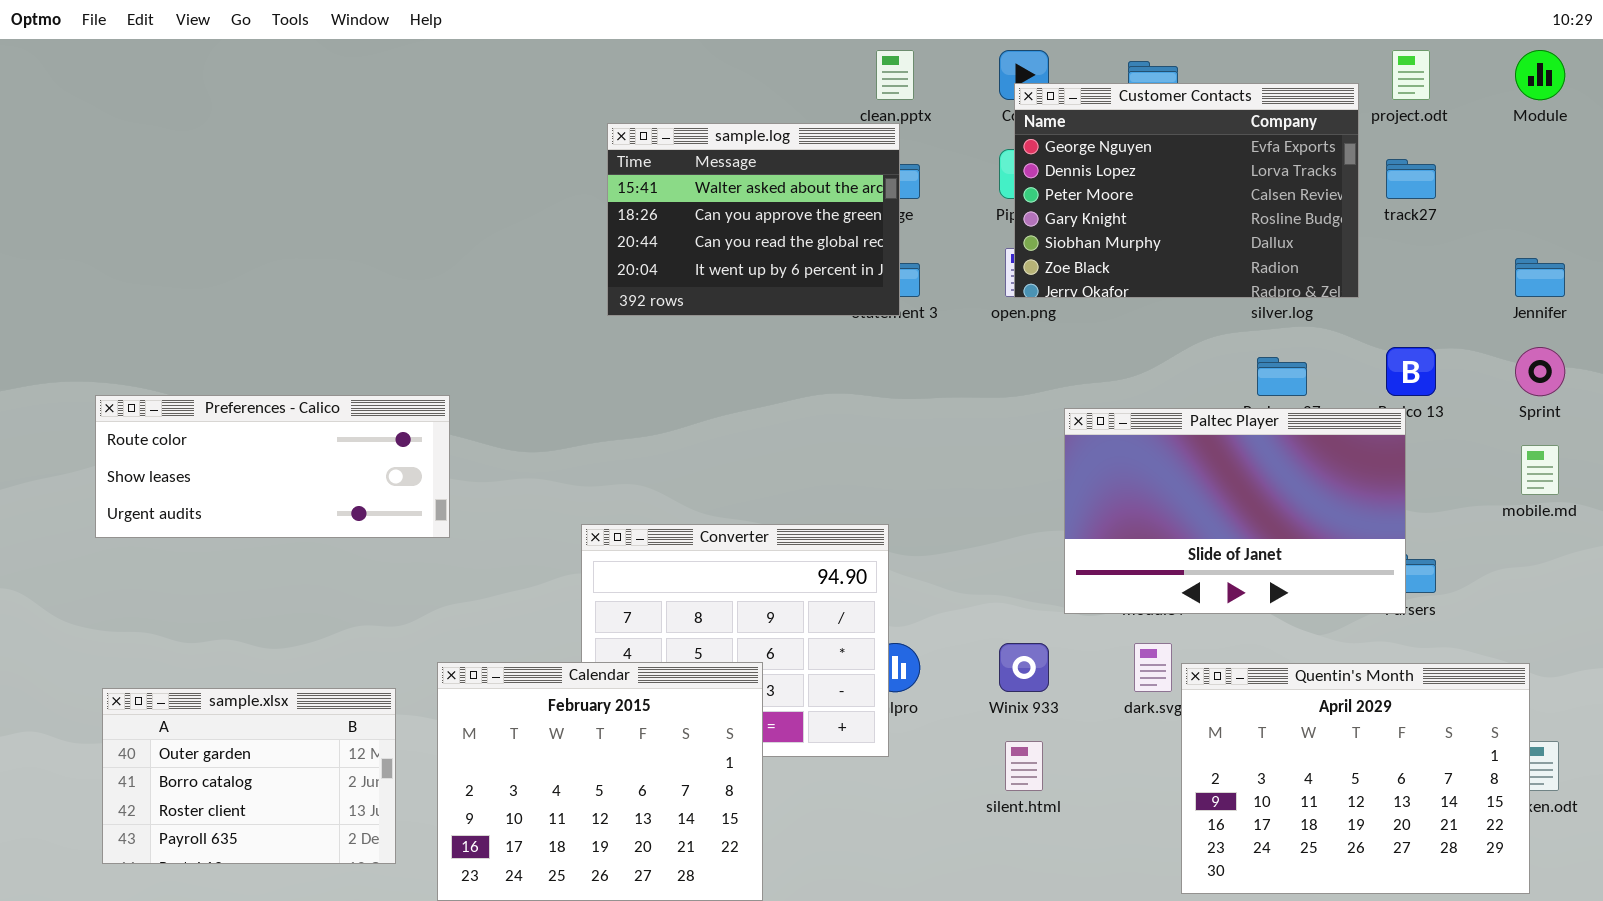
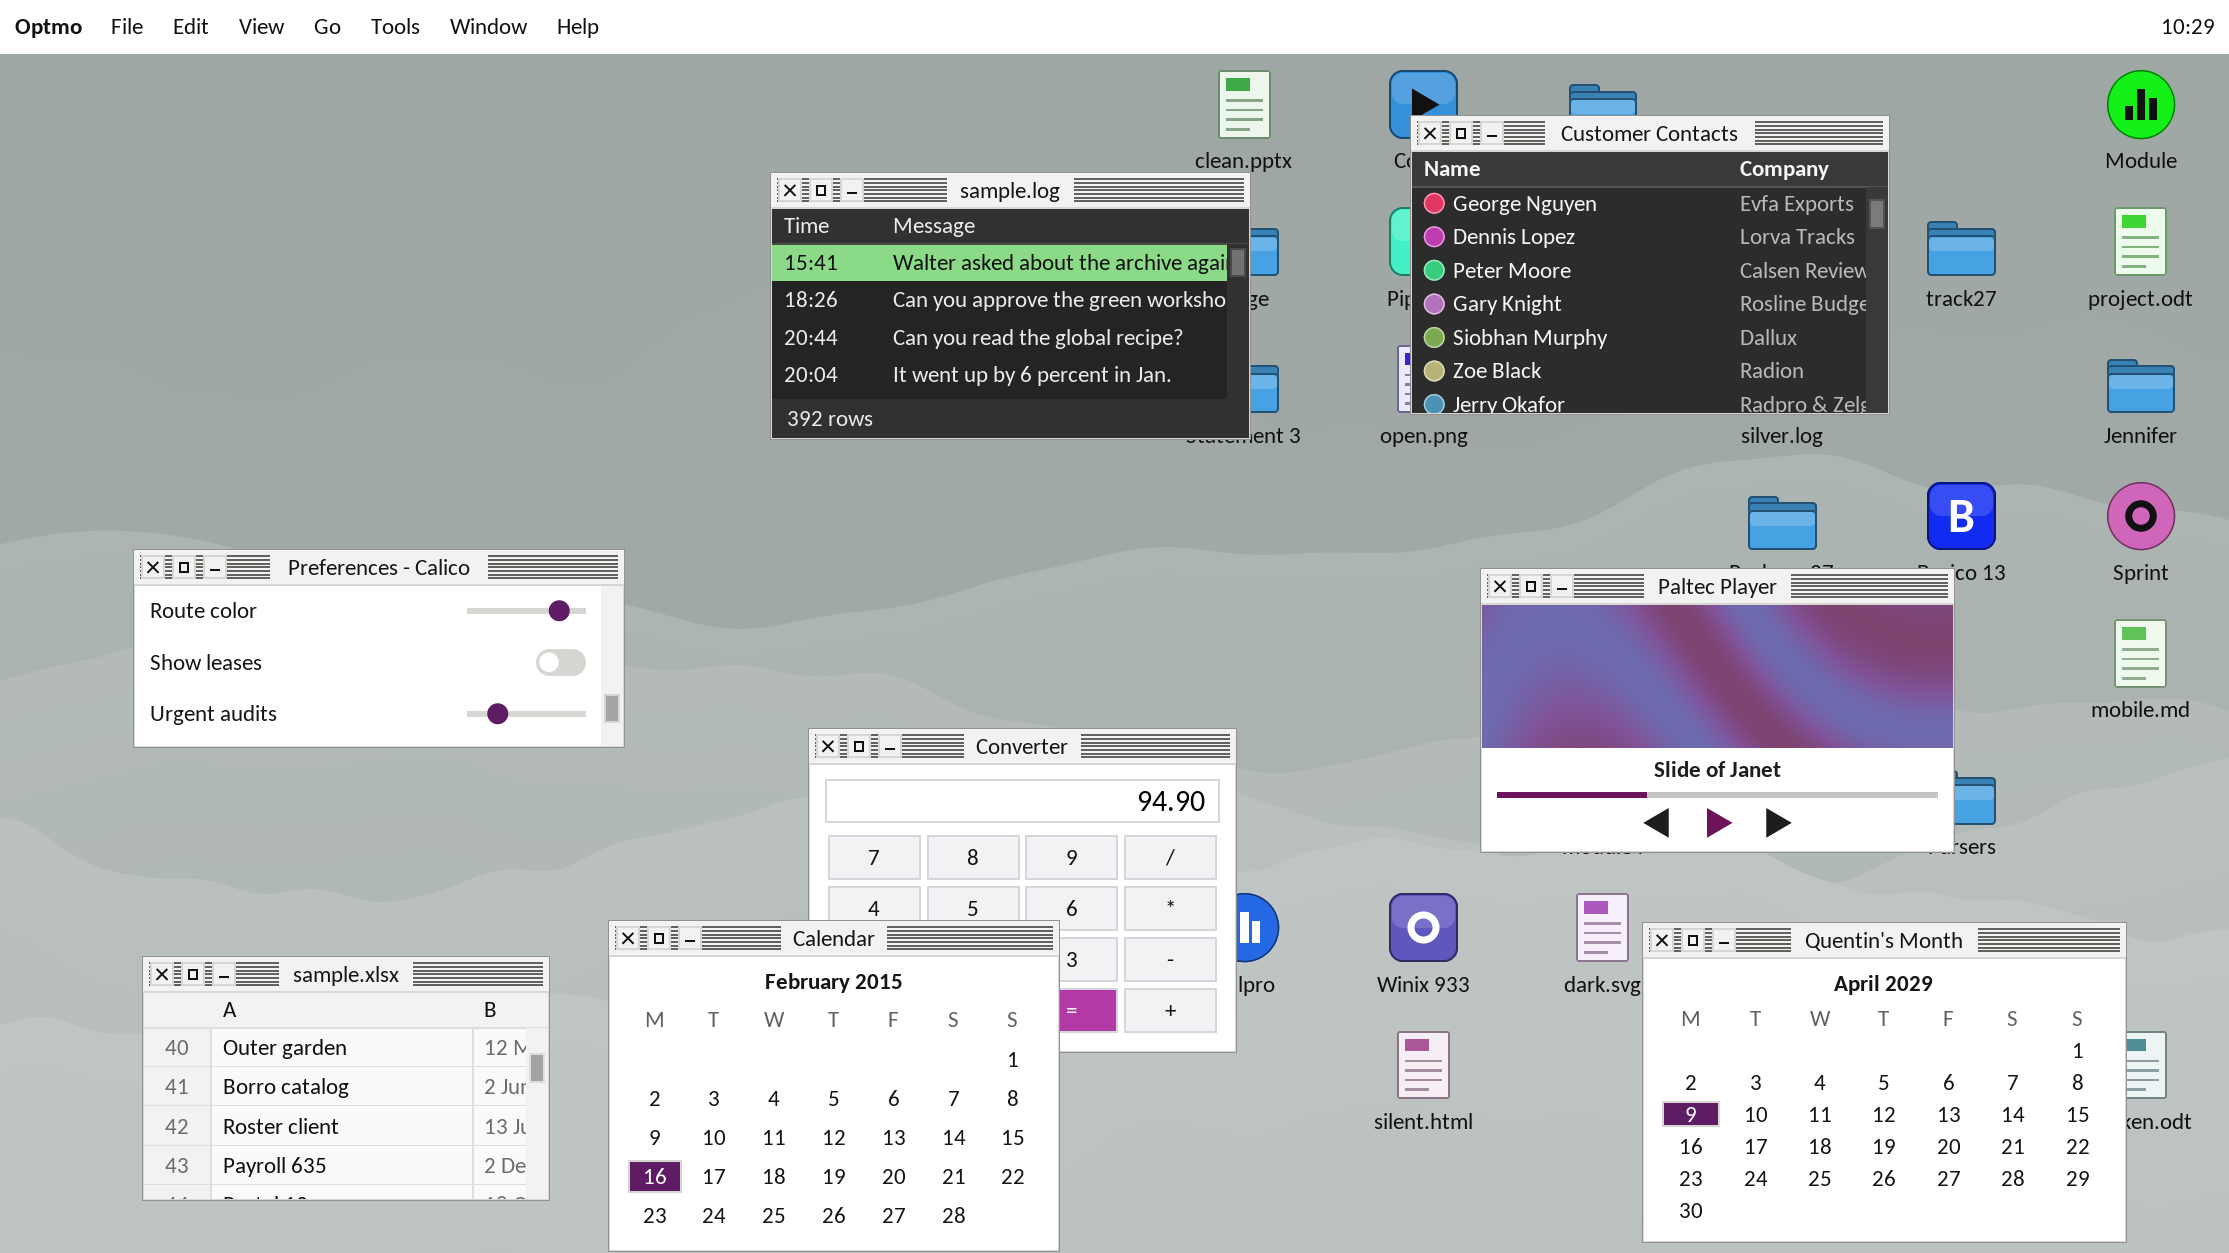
project.odt: [1392,50,1430,100] -> [2114,207,2167,276], moved
sample.log: [607,123,900,316] -> [770,172,1251,440], resized

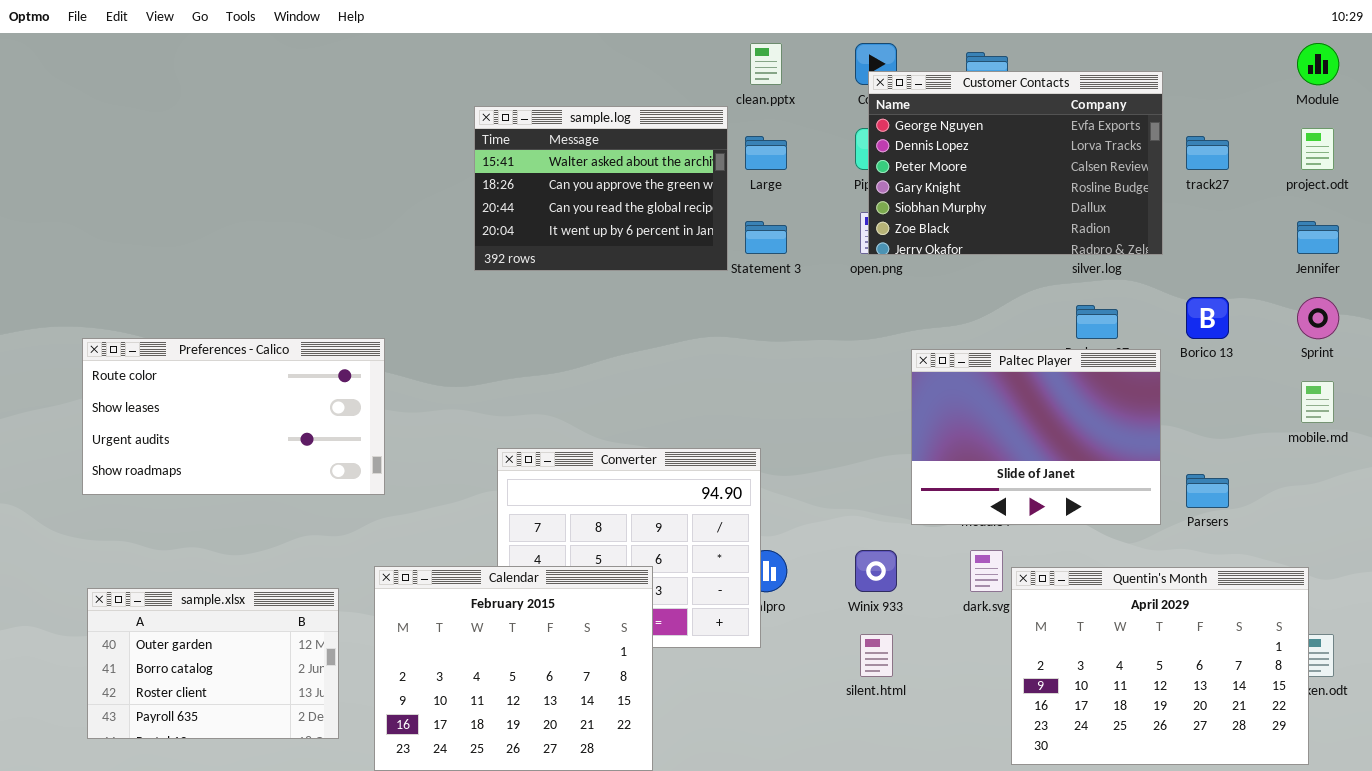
sample.log: [770,172,1251,440] -> [474,106,728,271], resized
Preferences - Calico: [133,549,625,748] -> [82,338,385,495], resized
Paltec Player: [1480,568,1955,853] -> [911,349,1161,525], resized

